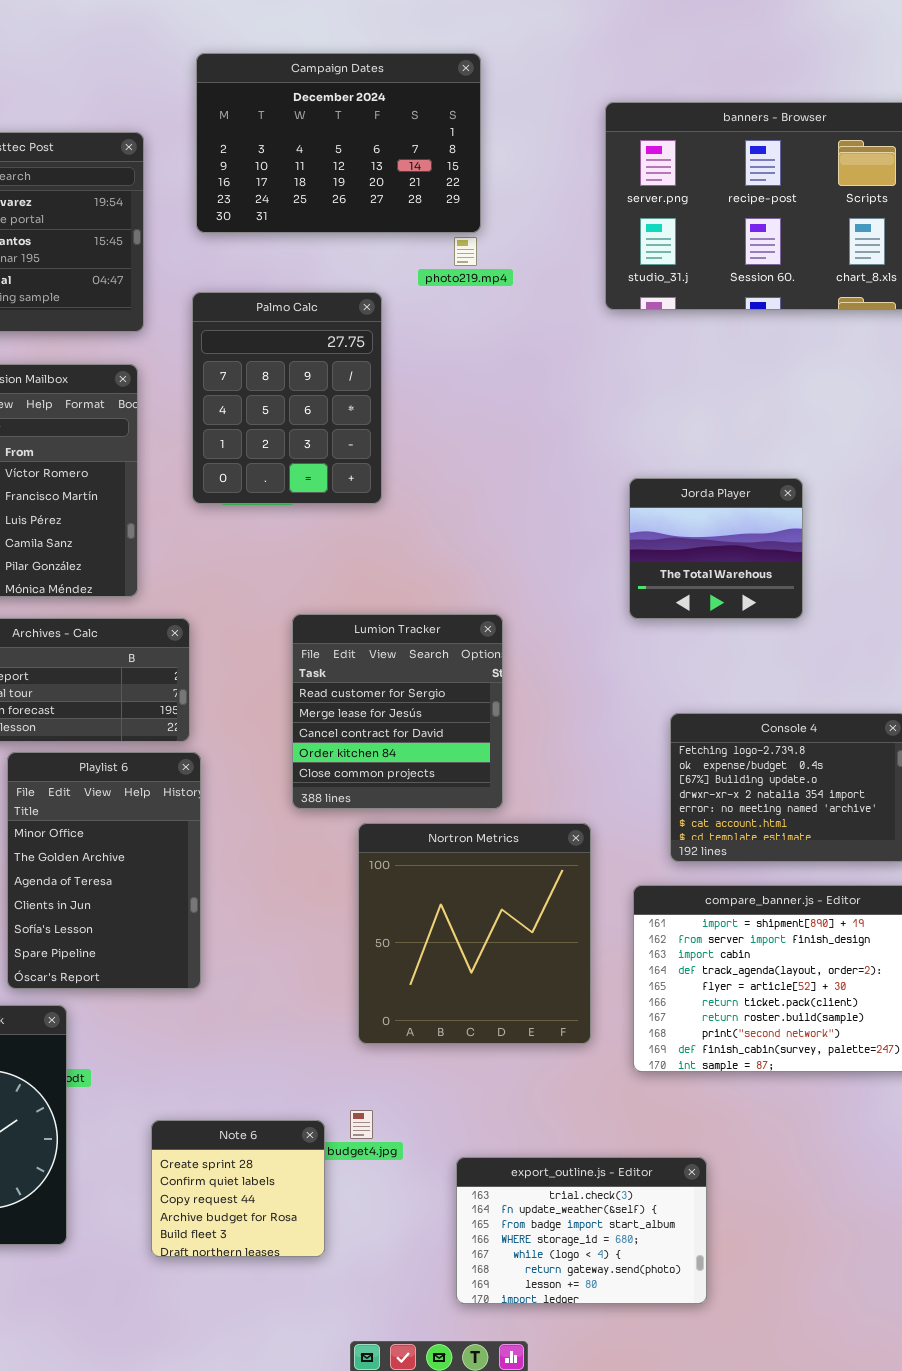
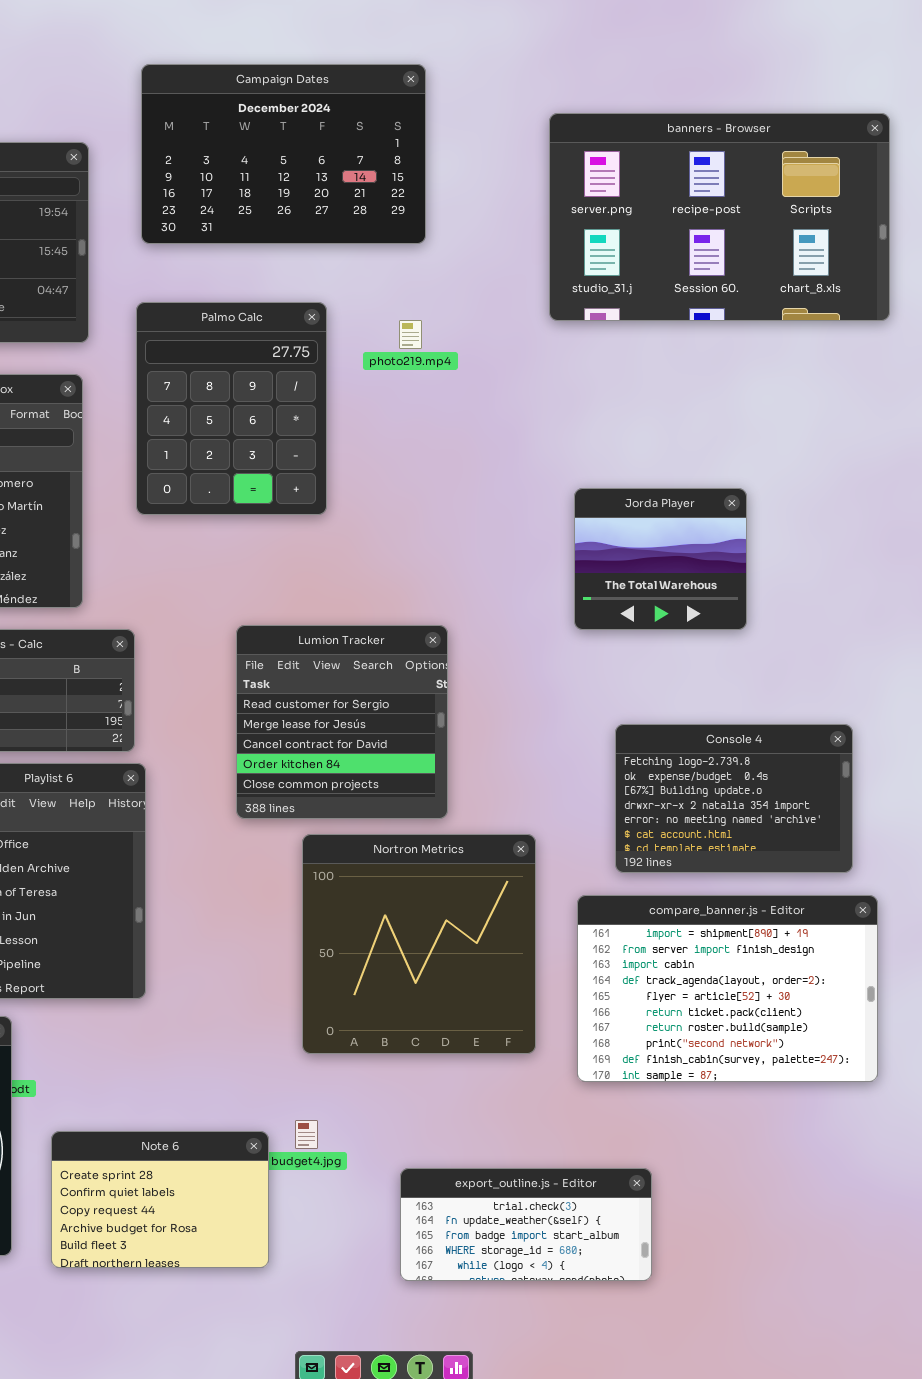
photo219.mp4: [454,237,477,266] -> [399,320,422,349], moved
Note 6: [151,1120,325,1257] -> [51,1131,269,1268], resized
export_outline.js - Editor: [456,1157,707,1304] -> [400,1168,652,1281], resized

